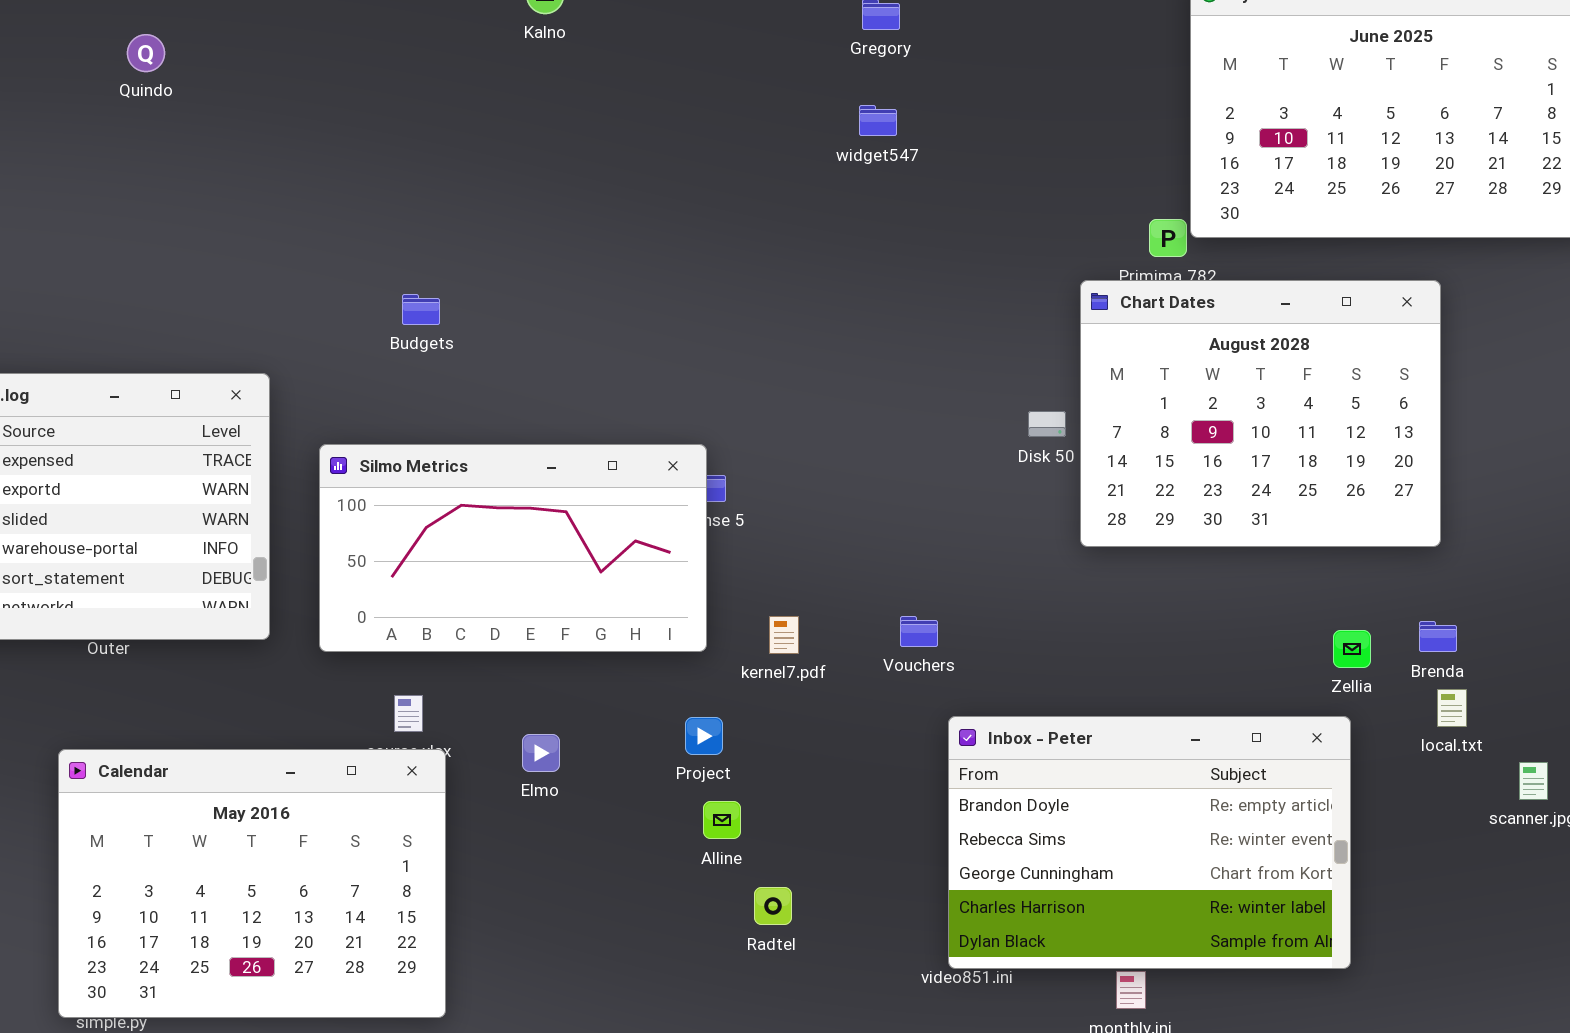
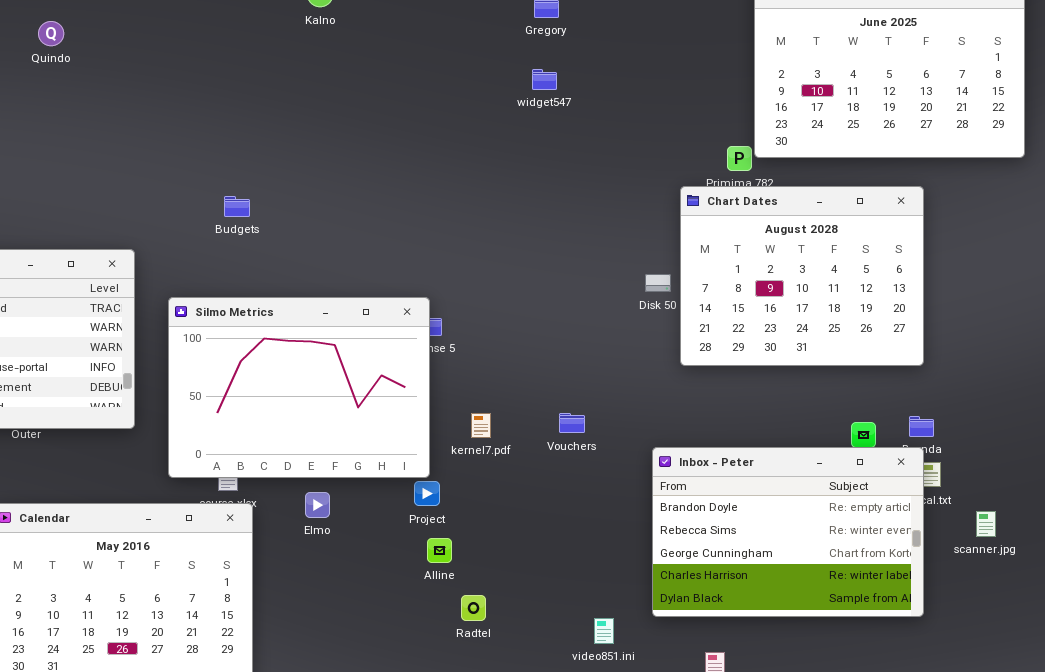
Silmo Metrics: [319,444,707,652] -> [168,297,430,478], resized
Inbox - Peter: [948,716,1351,969] -> [652,447,924,617], moved

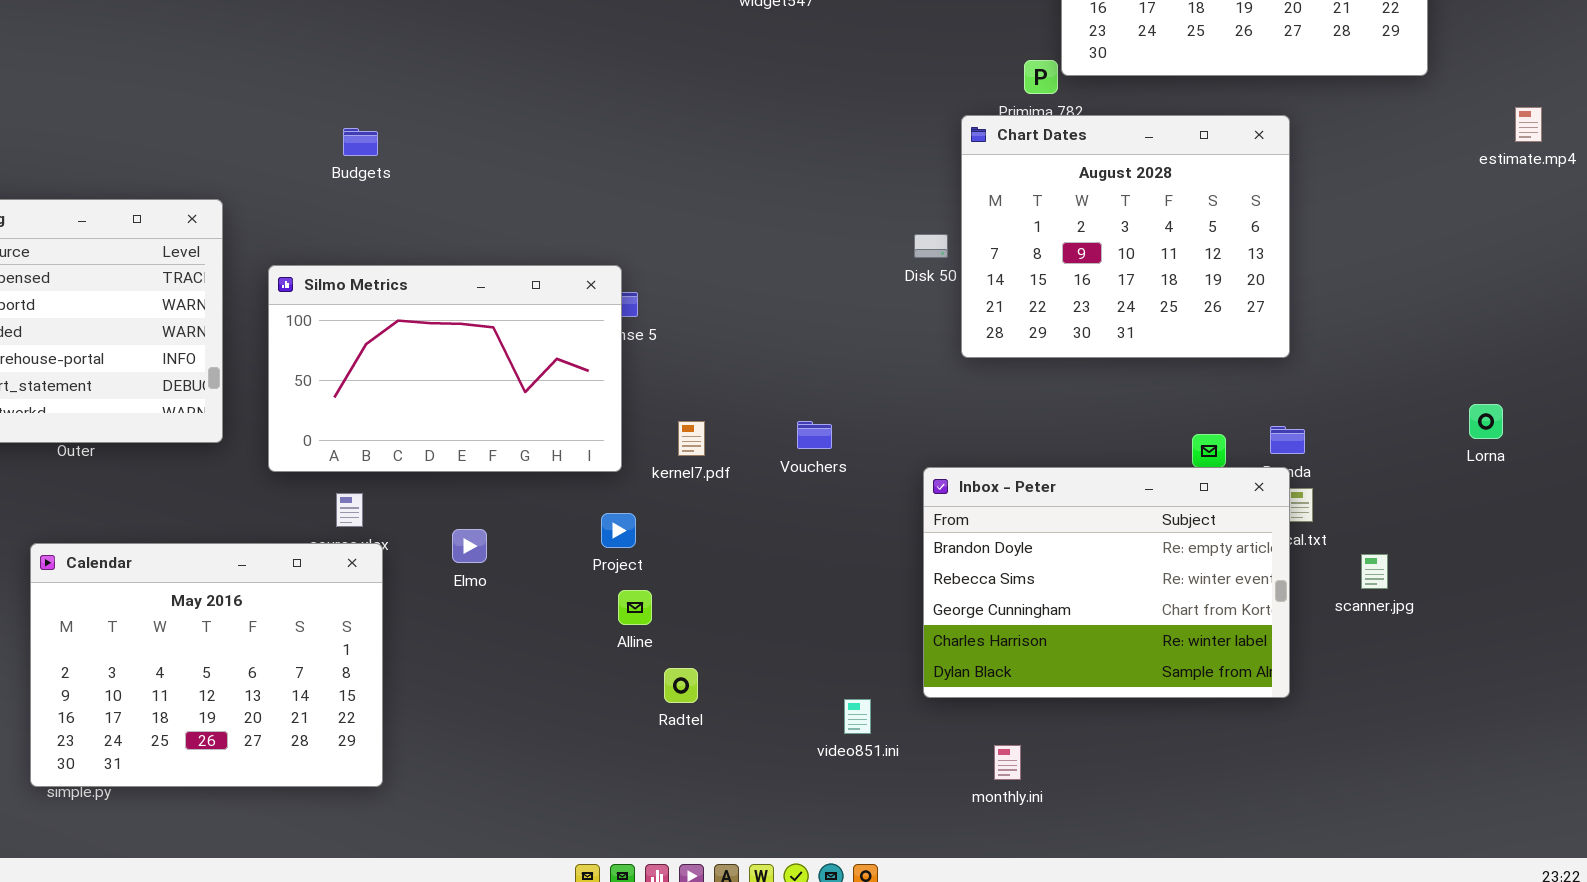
Silmo Metrics: [168,297,430,478] -> [268,265,622,472], resized

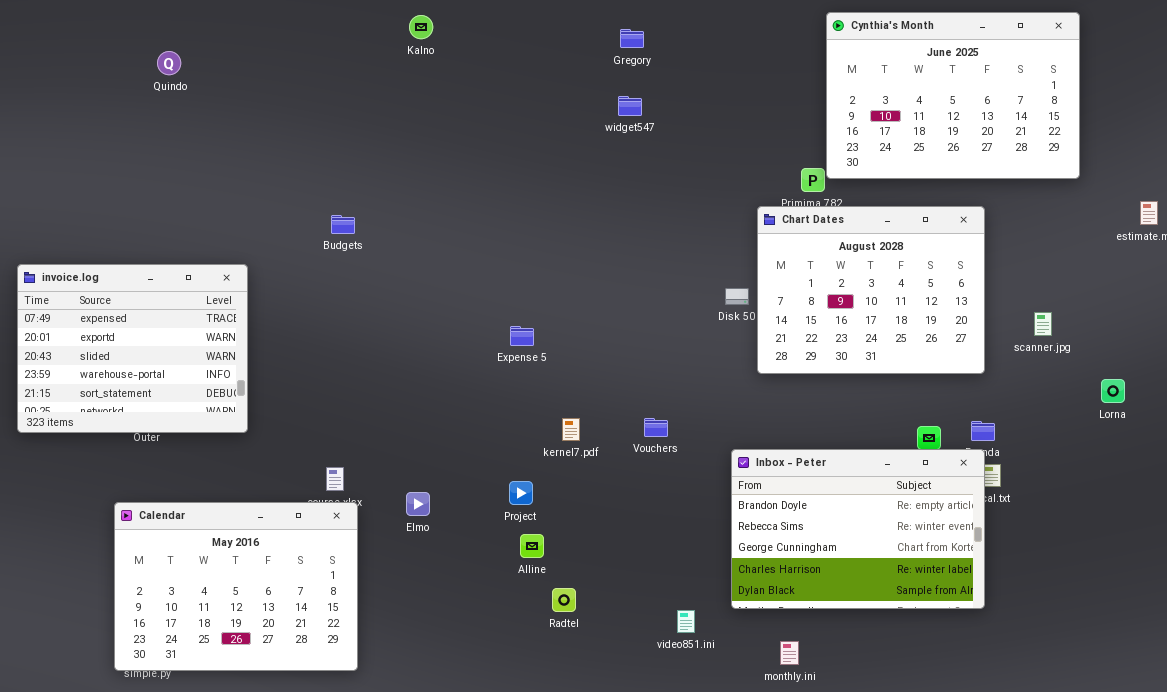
Silmo Metrics: [268,265,622,472] -> none, closed
Lorna: [1469,404,1503,439] -> [1101,379,1125,403], moved
scanner.jpg: [1361,554,1388,589] -> [1034,312,1052,336], moved

